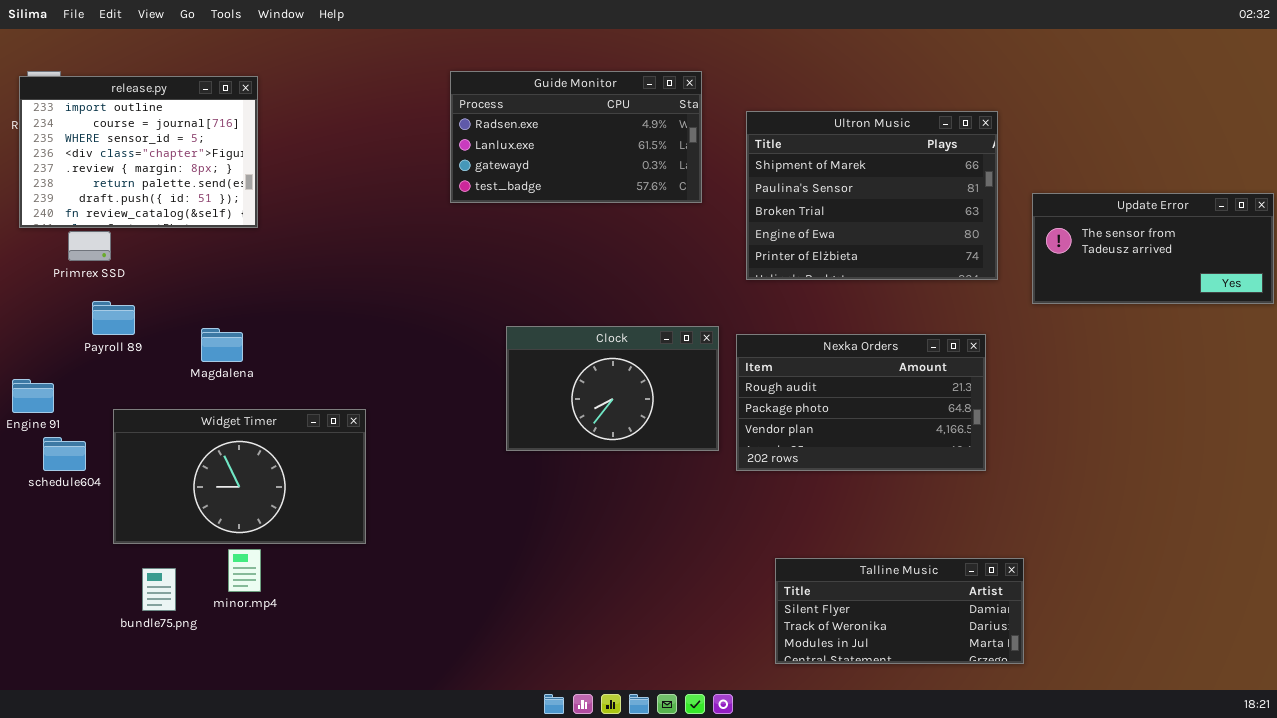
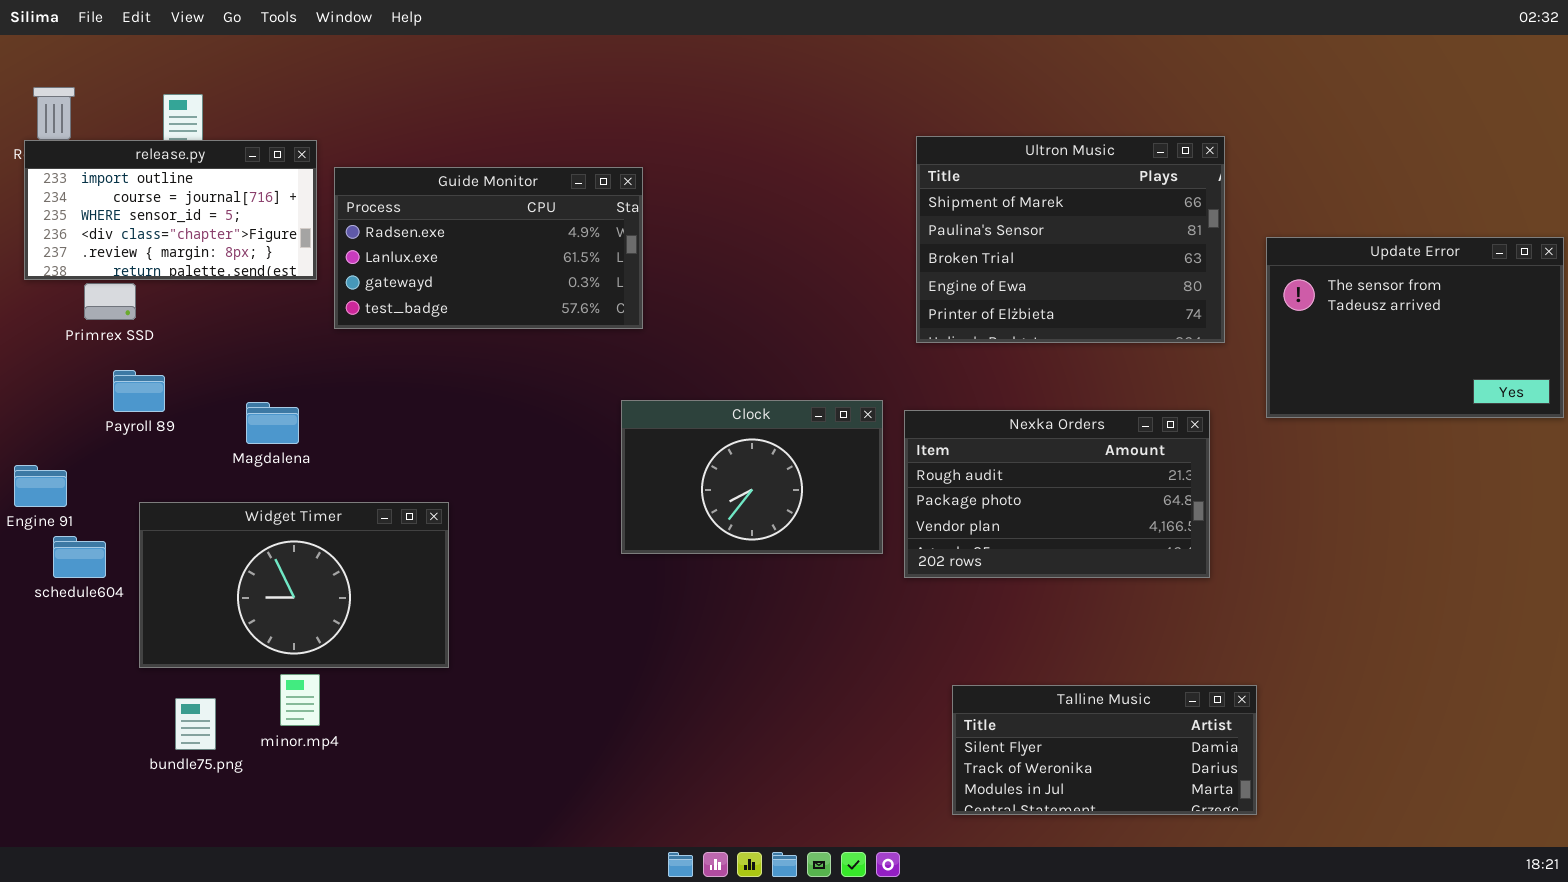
Guide Monitor: [450,71,702,203] -> [334,167,643,329], moved
release.py: [19,76,258,228] -> [24,140,317,280], resized
Update Error: [1032,193,1274,304] -> [1266,237,1564,418], resized

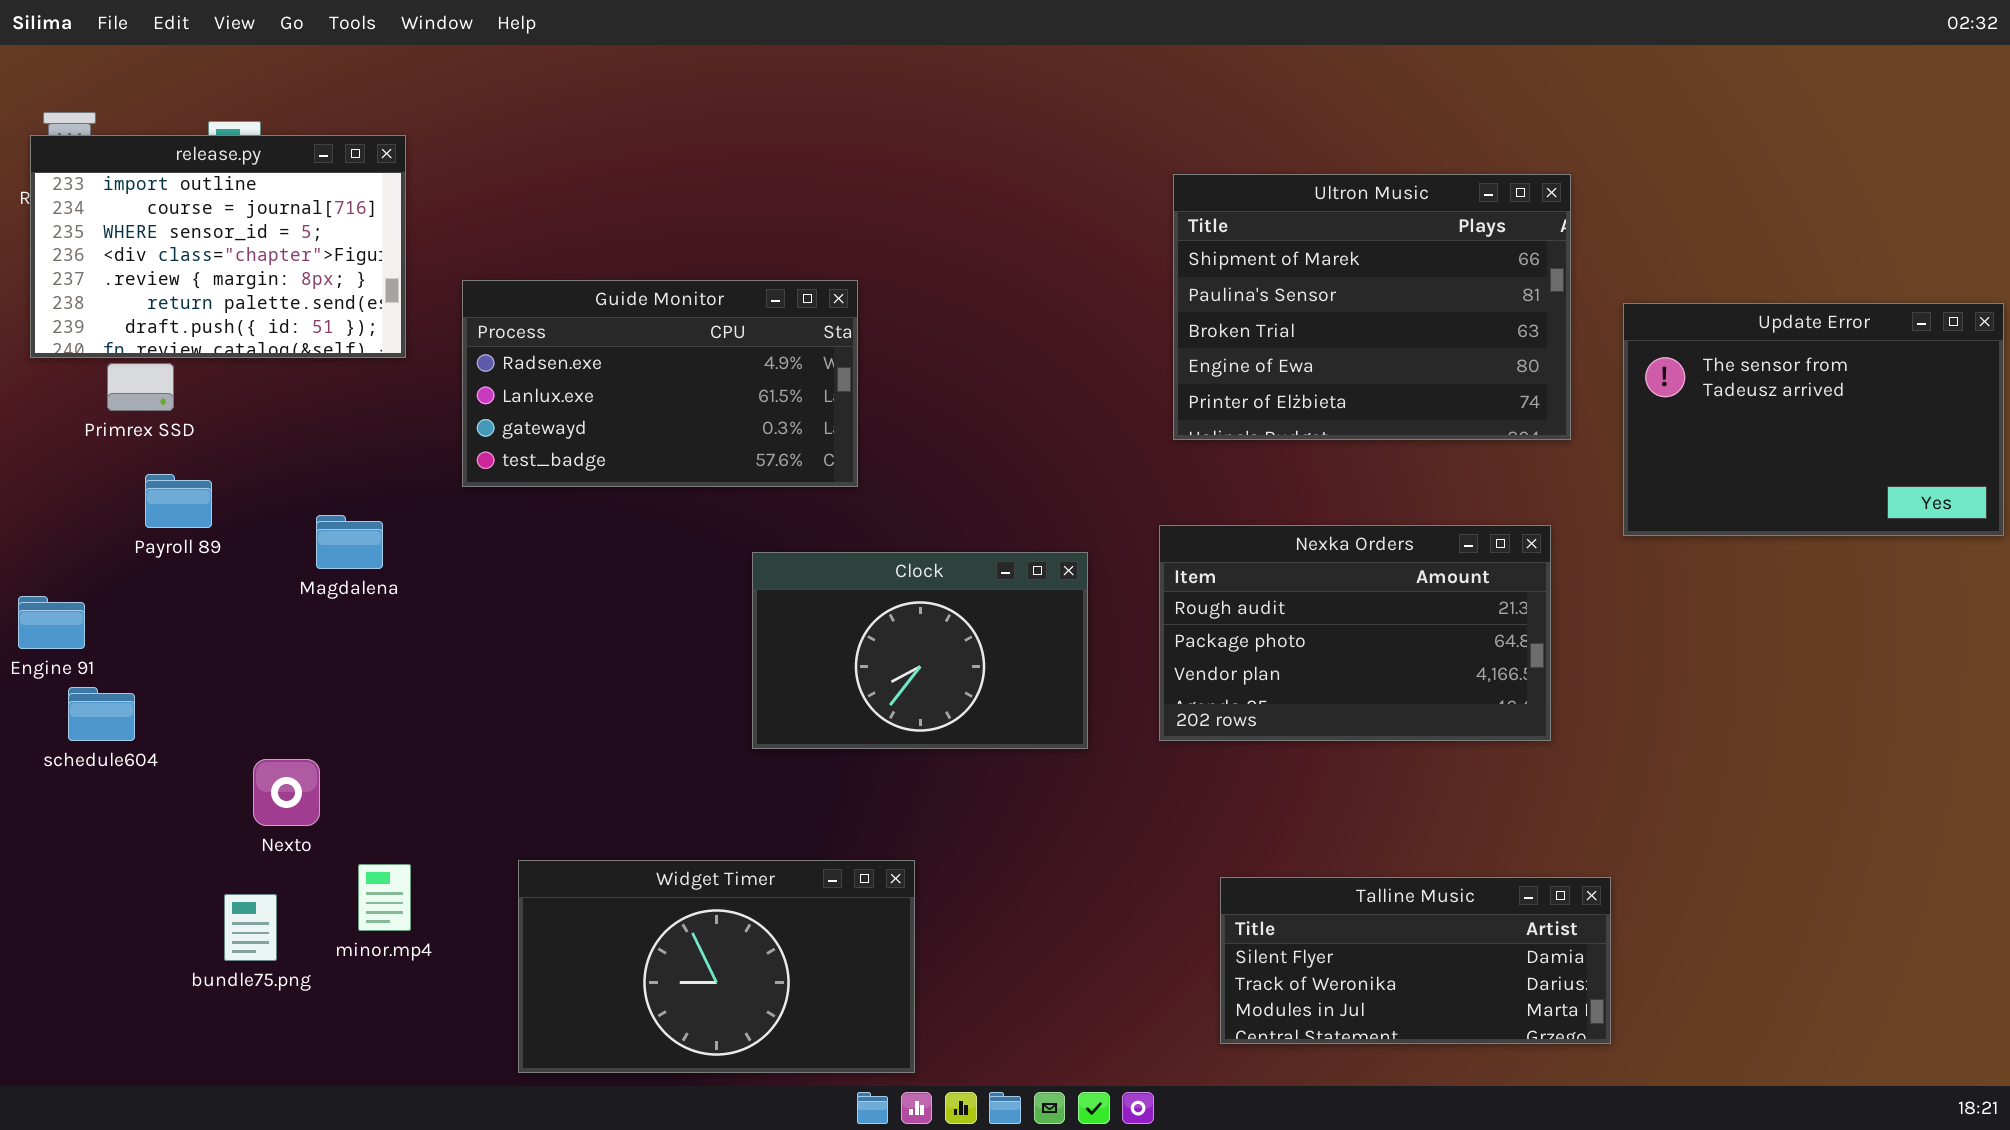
release.py: [24,140,317,280] -> [30,135,406,358], resized
Guide Monitor: [334,167,643,329] -> [462,280,858,487], moved
Clock: [621,400,883,554] -> [752,552,1088,749], moved
Widget Timer: [139,502,449,668] -> [518,860,915,1073], moved

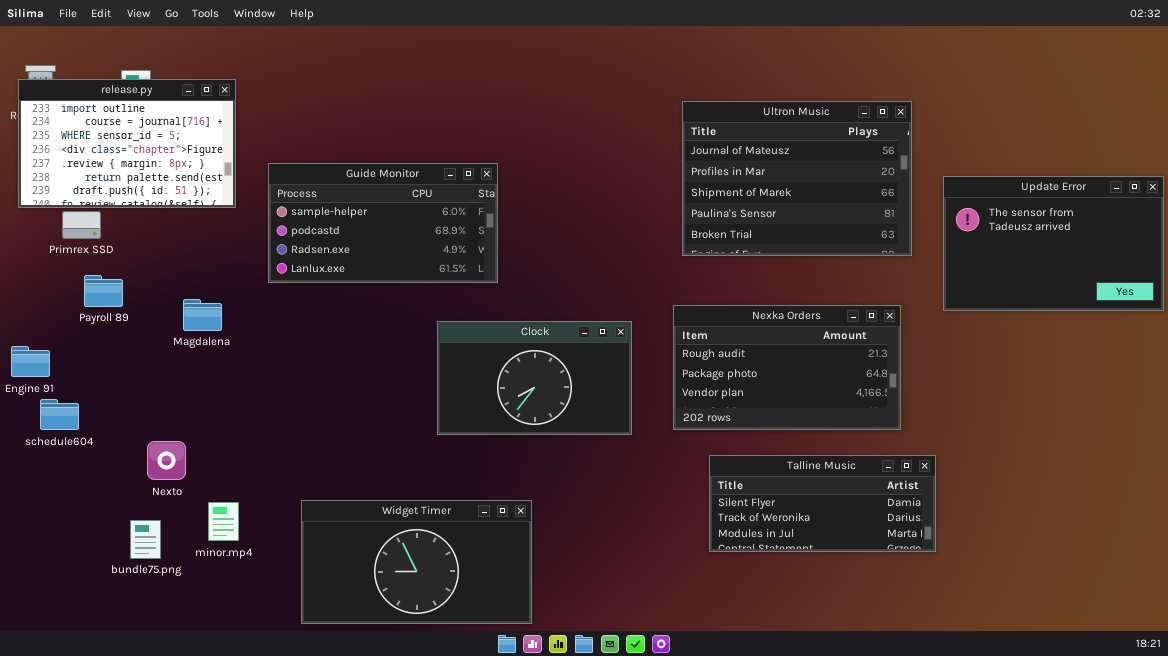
Ultron Music: [1173,174,1571,440] -> [682,101,912,256], scrolled up 2 rows
Guide Monitor: [462,280,858,487] -> [268,163,498,283], scrolled up 2 rows
Talline Music: [1220,877,1611,1044] -> [709,455,936,552], moved

